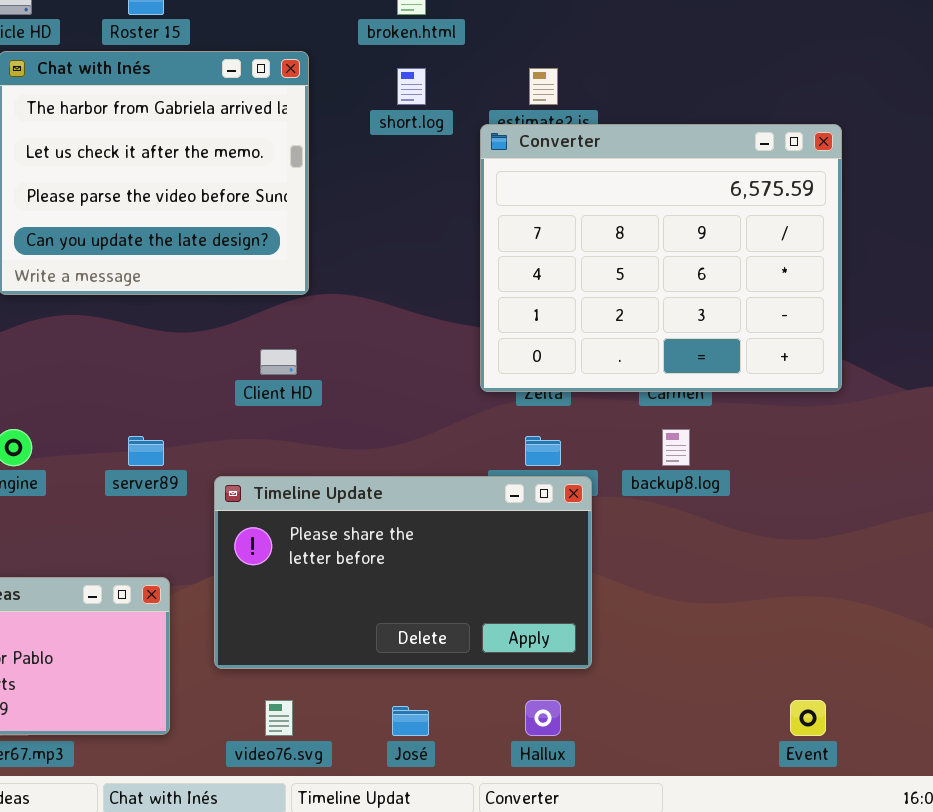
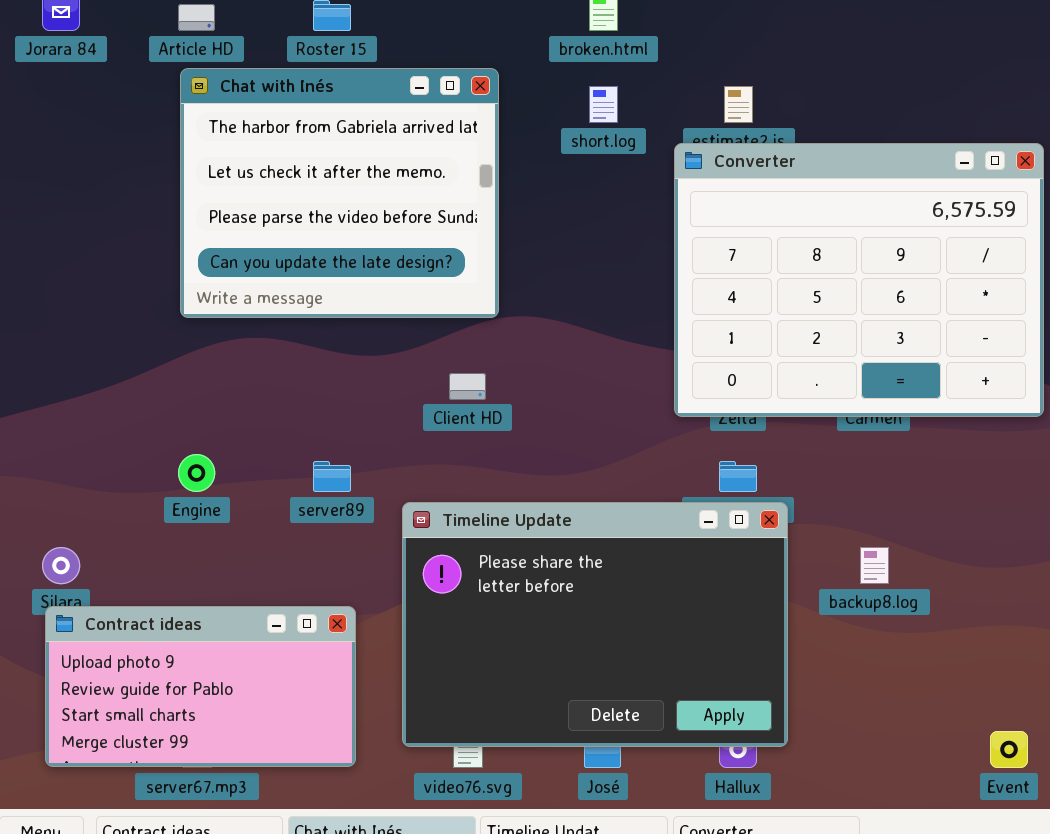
backup8.log: [662,429,690,466] -> [860,547,889,584], moved
Timeline Update: [214,476,592,669] -> [402,502,788,747], resized

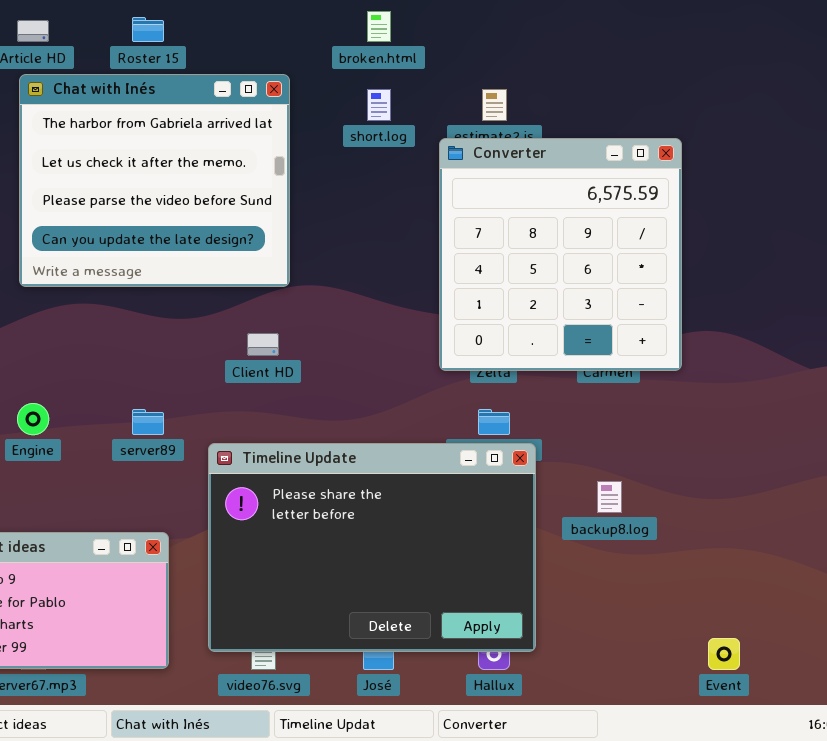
Converter: [674,143,1044,417] -> [439,138,682,371], resized

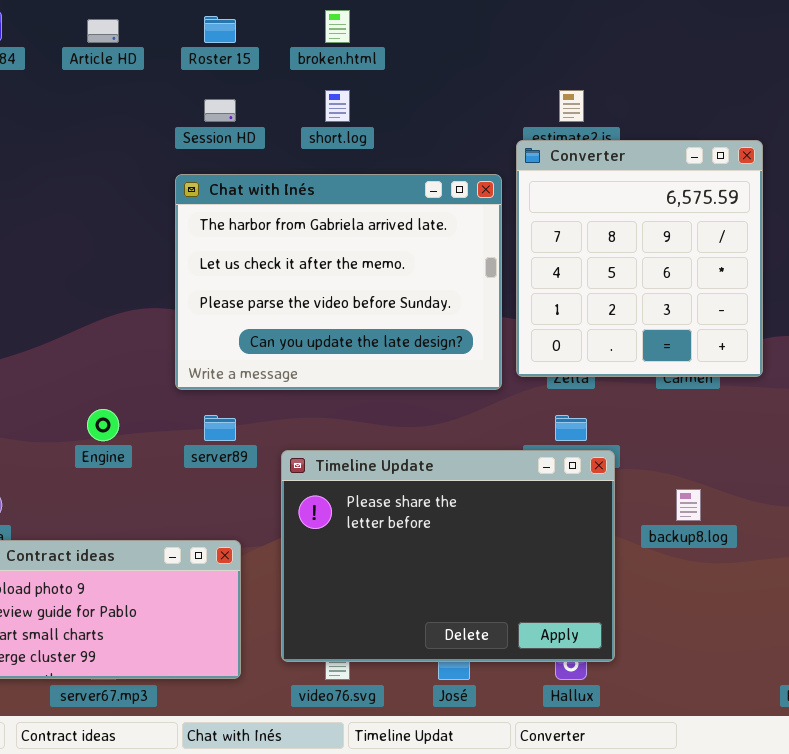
broken.html: [367,11,391,42] -> [325,10,350,43], moved
Chat with Inés: [19,74,290,287] -> [175,174,502,390], moved, resized
short.log: [367,89,391,121] -> [325,90,350,122], moved

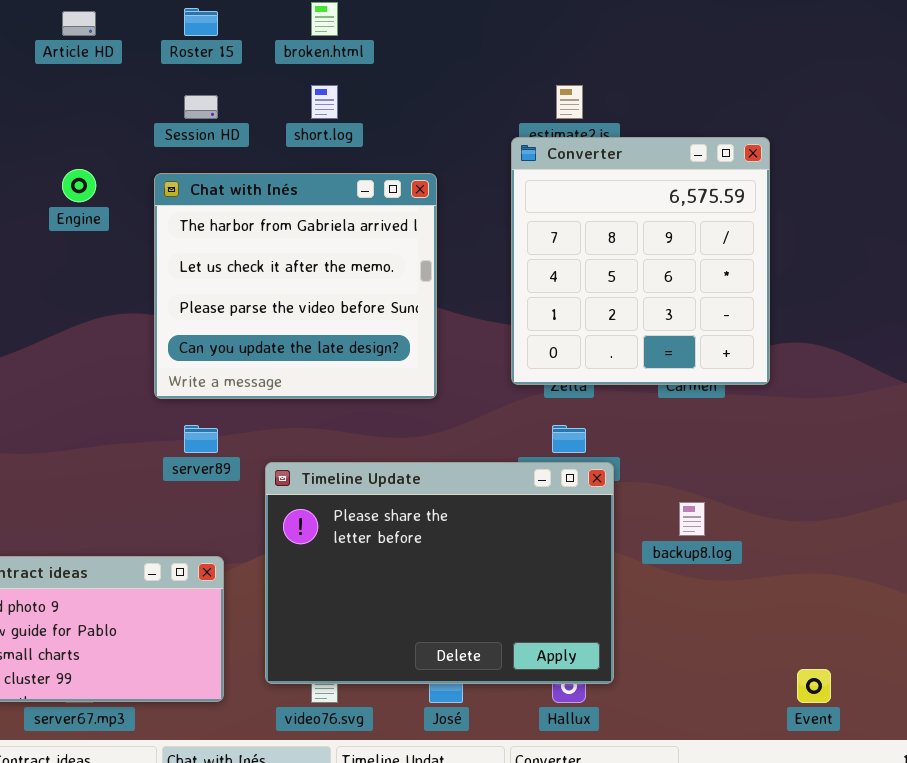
Chat with Inés: [175,174,502,390] -> [154,173,437,399], resized
Engine: [87,409,119,441] -> [62,169,96,202], moved

